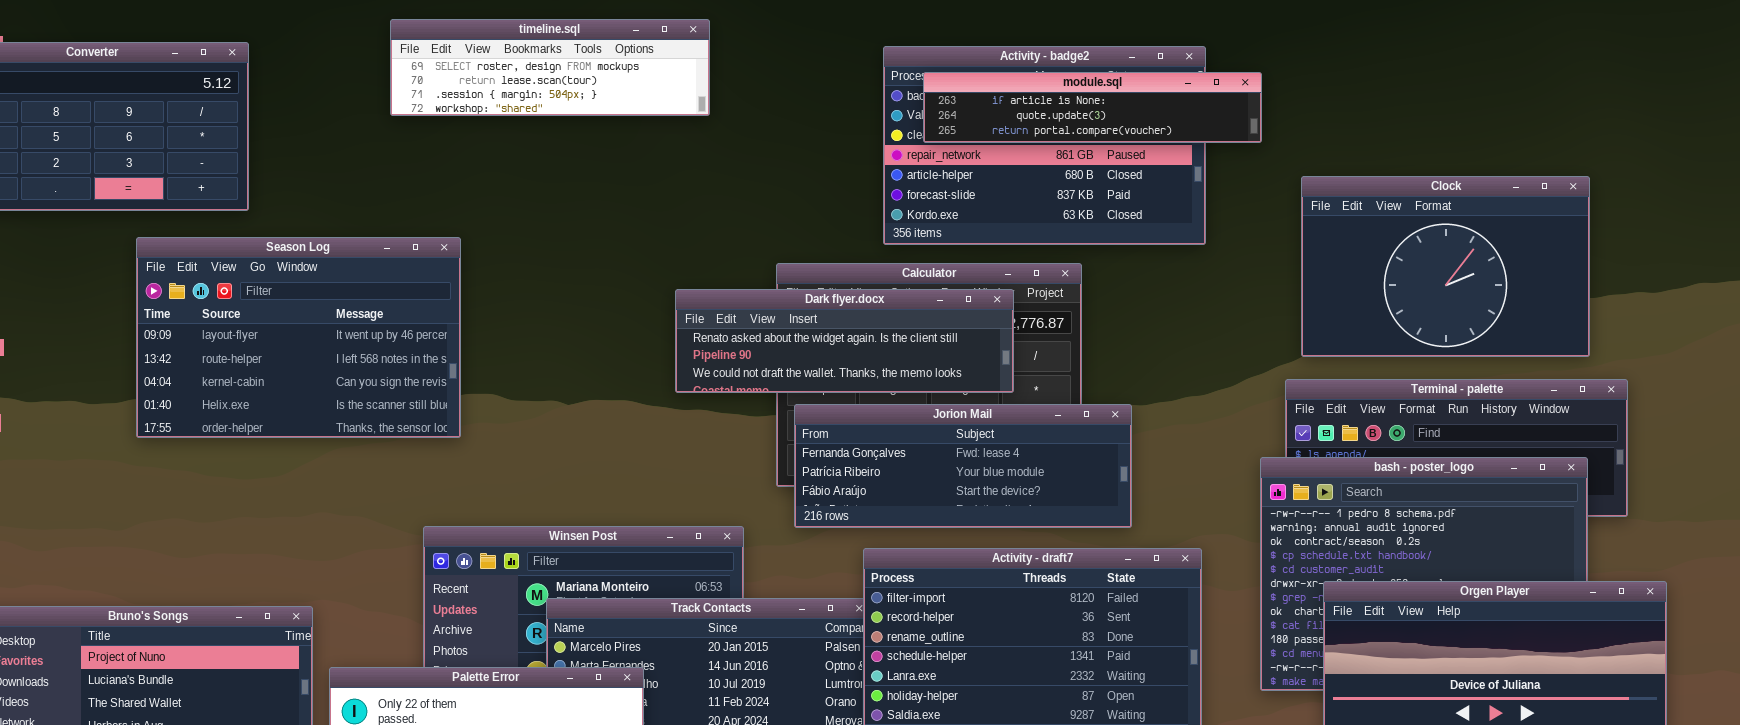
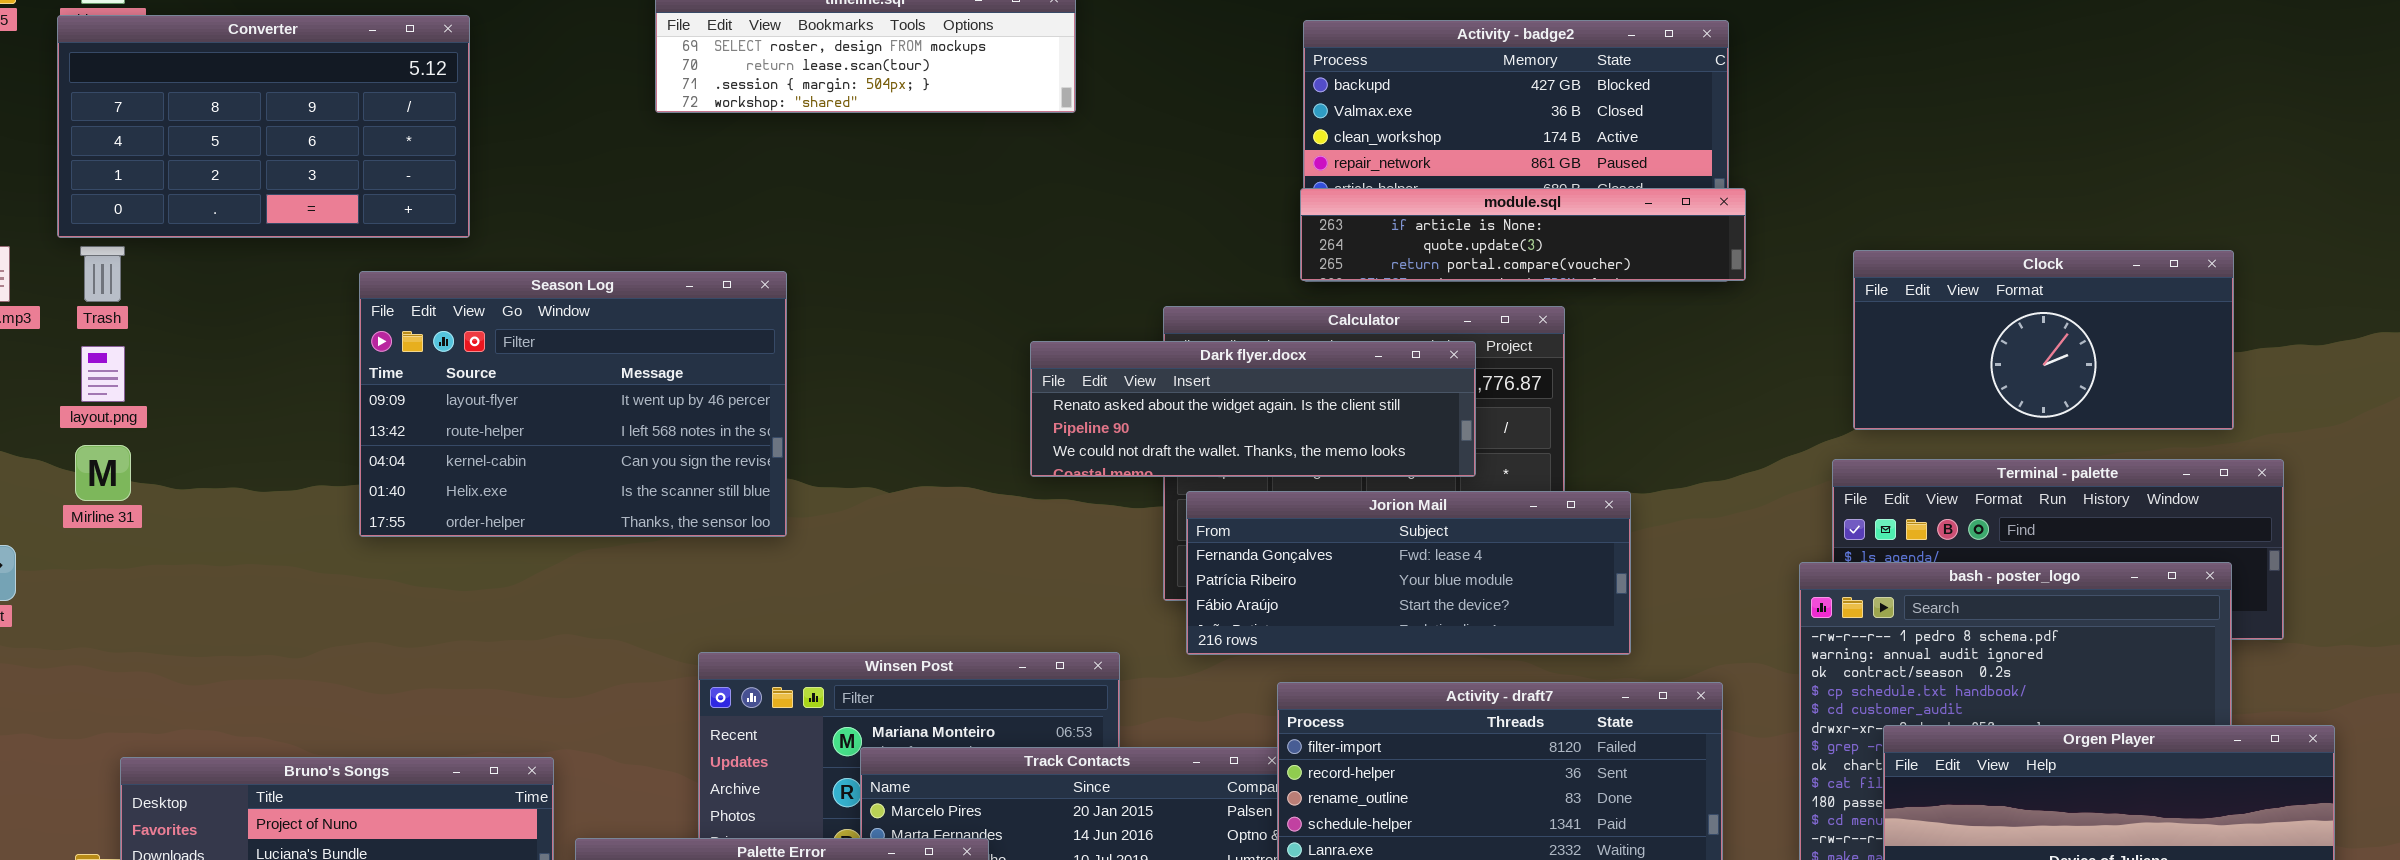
module.sql: [923,72,1262,143] -> [1300,188,1746,281], moved
Clock: [1301,176,1590,357] -> [1853,250,2234,430], resized
Season Log: [136,237,461,438] -> [359,271,787,537], moved

